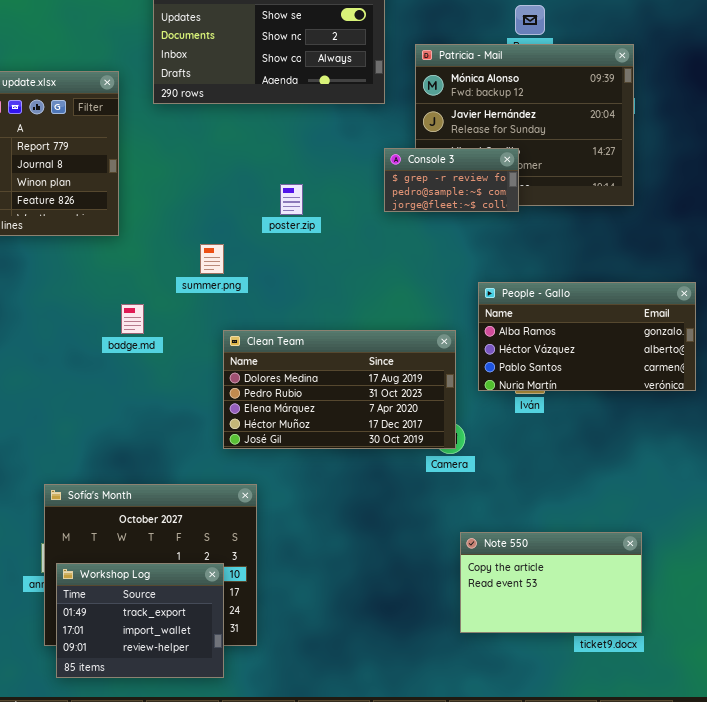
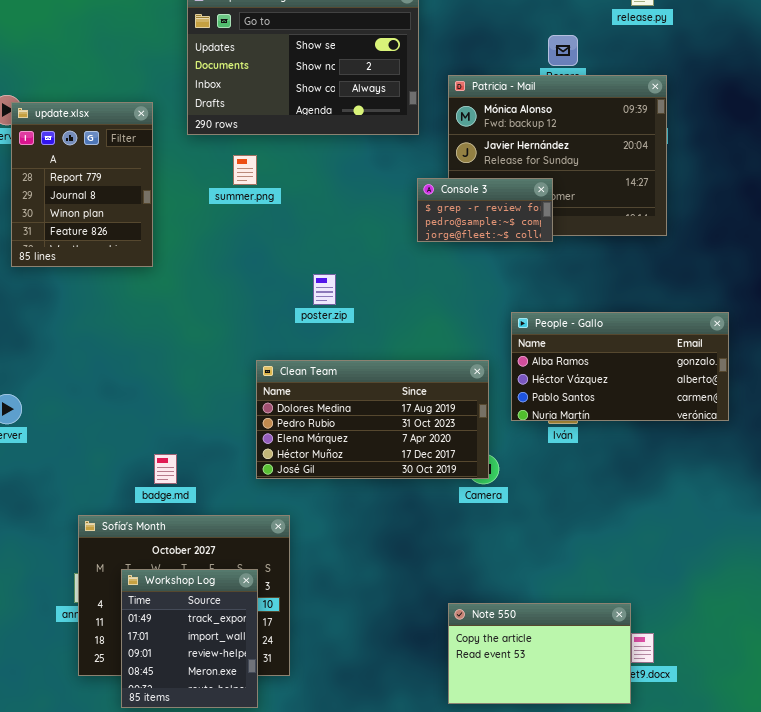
poster.zip: [280,184,303,215] -> [313,274,336,305], moved
summer.png: [200,244,224,274] -> [233,155,257,185], moved
badge.md: [121,304,144,334] -> [154,454,177,484], moved
Note 550: [460,532,642,633] -> [448,603,631,704], moved
Workshop Log: [56,563,224,678] -> [121,569,258,708], resized

